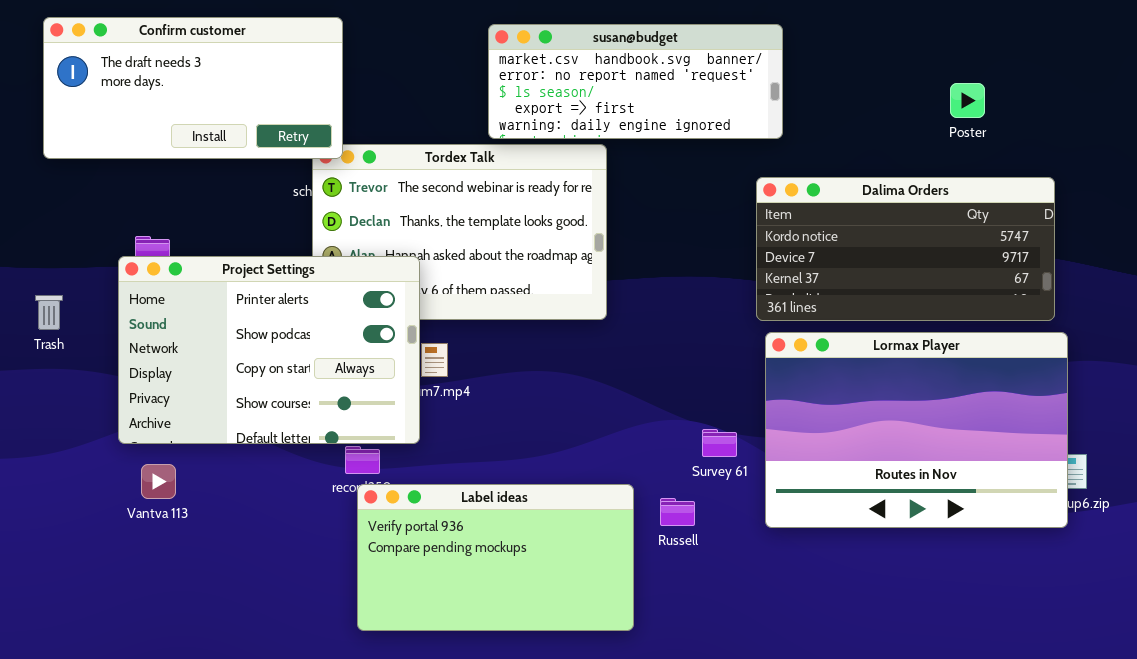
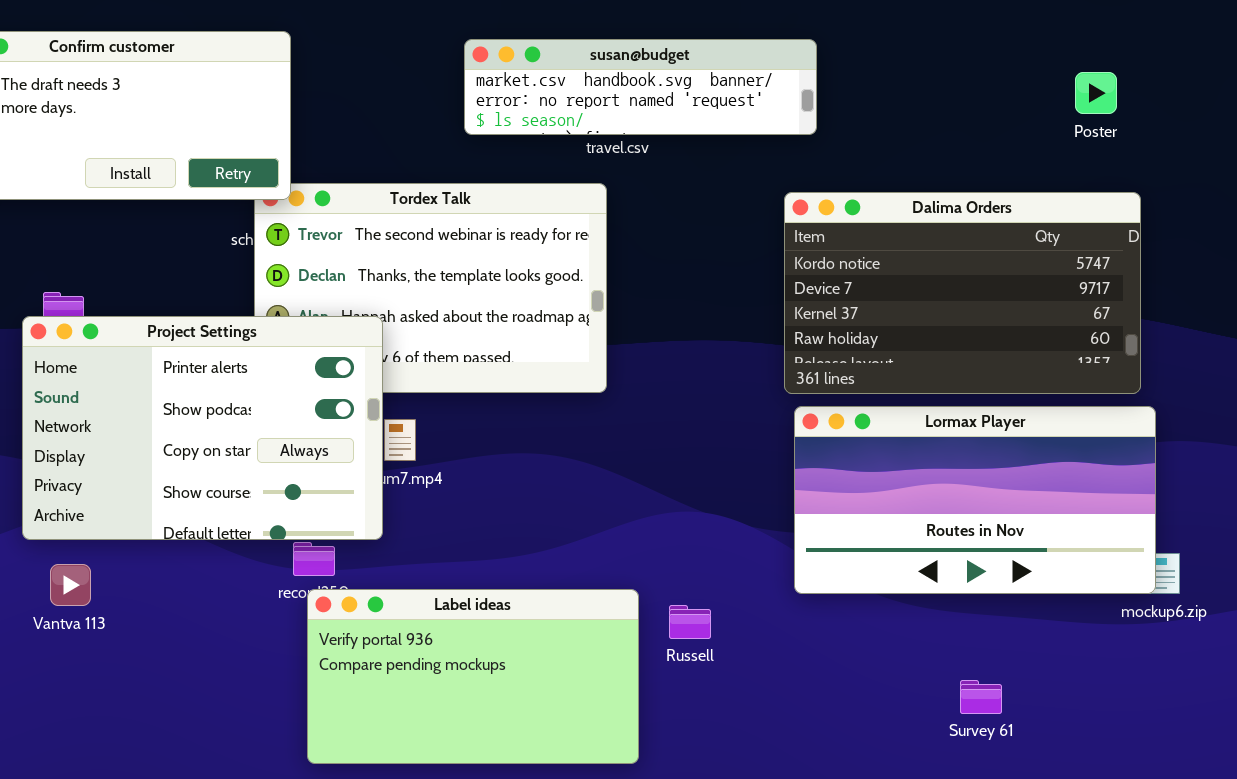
susan@budget: [488,24,783,139] -> [464,39,817,135], resized
Poster: [950,83,985,118] -> [1075,72,1117,114], moved
Dalima Orders: [756,177,1055,321] -> [784,192,1141,394], resized
Lormax Player: [765,332,1068,528] -> [794,406,1156,594], resized
Survey 61: [702,429,737,457] -> [960,680,1002,714], moved

